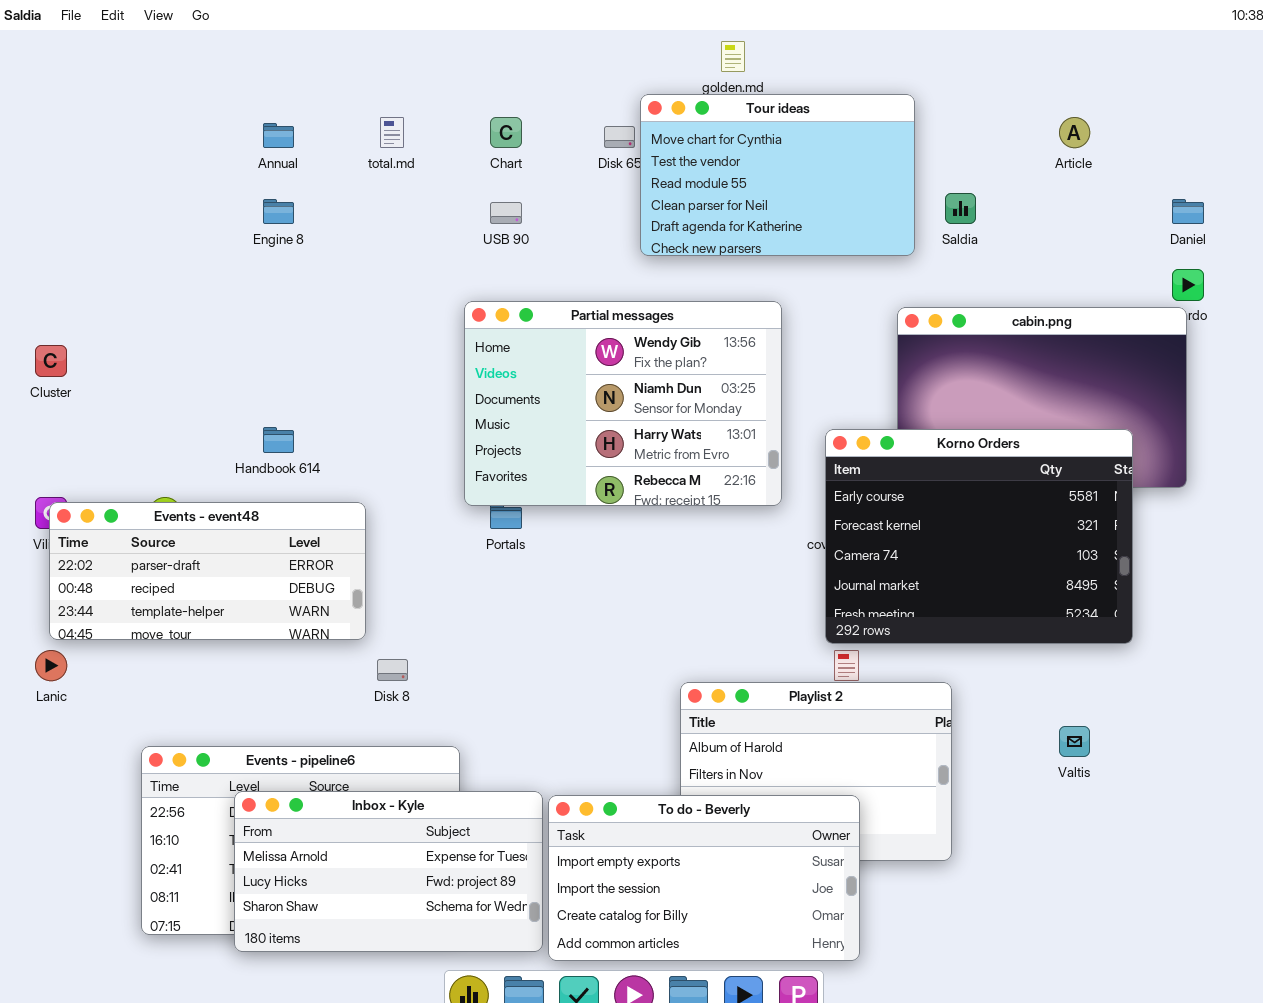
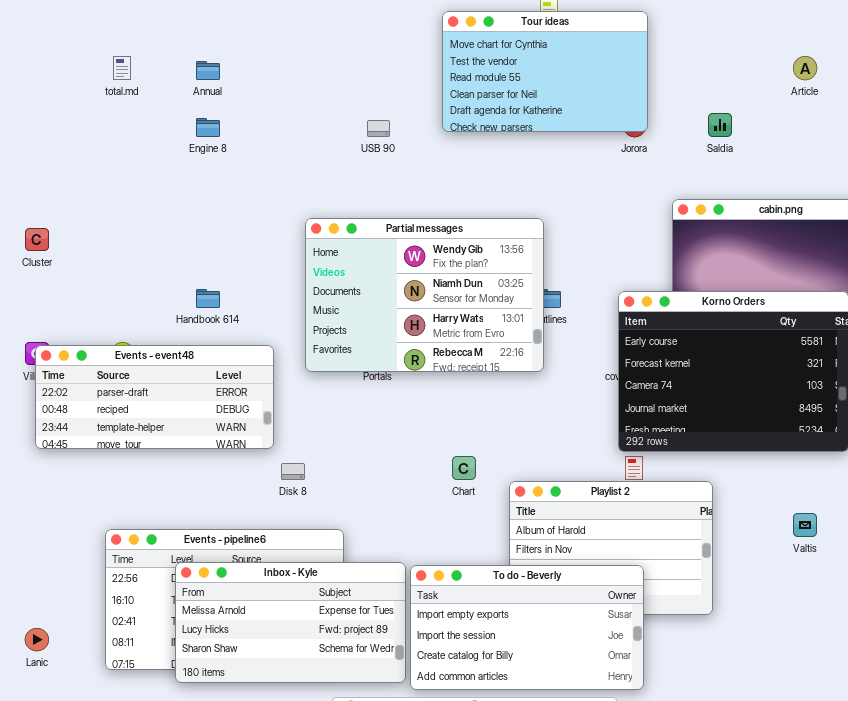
Tour ideas: [640,94,915,256] -> [442,11,648,132], moved
total.md: [380,117,404,148] -> [113,56,131,80], moved
Chart: [490,117,522,148] -> [452,456,476,480], moved
Partial messages: [464,301,782,506] -> [305,218,544,372], moved
Lanic: [35,650,67,681] -> [25,628,49,651], moved

